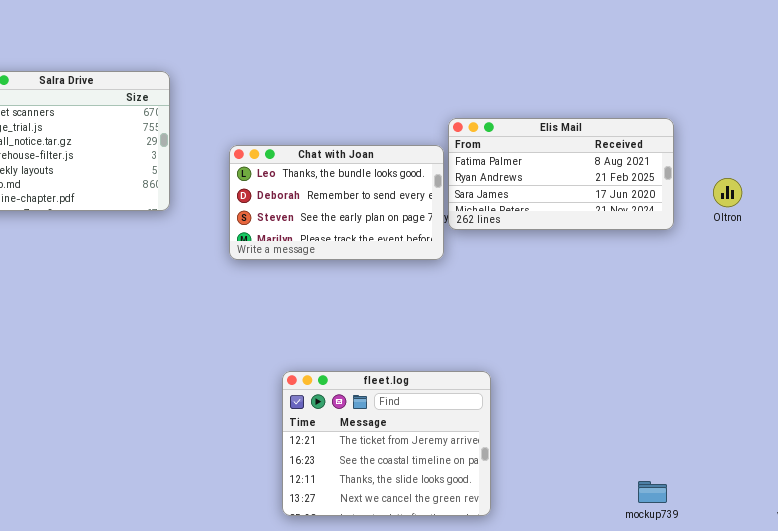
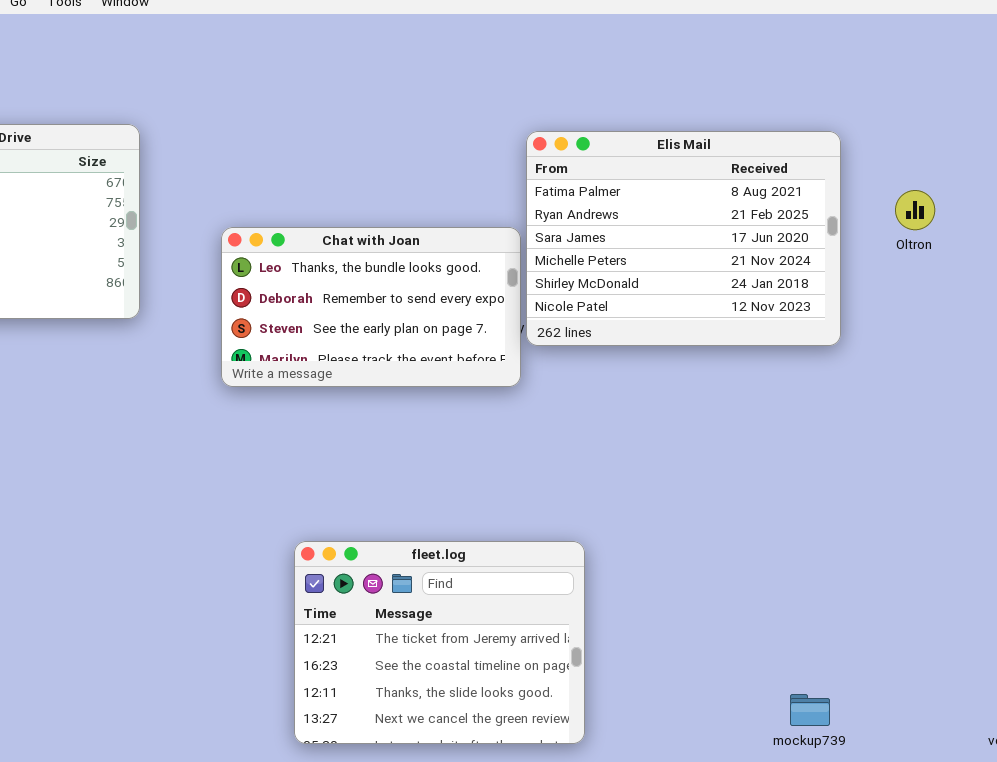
Elis Mail: [448,118,674,230] -> [526,131,841,346], resized
Oltron: [713,178,742,207] -> [895,190,935,230], moved

